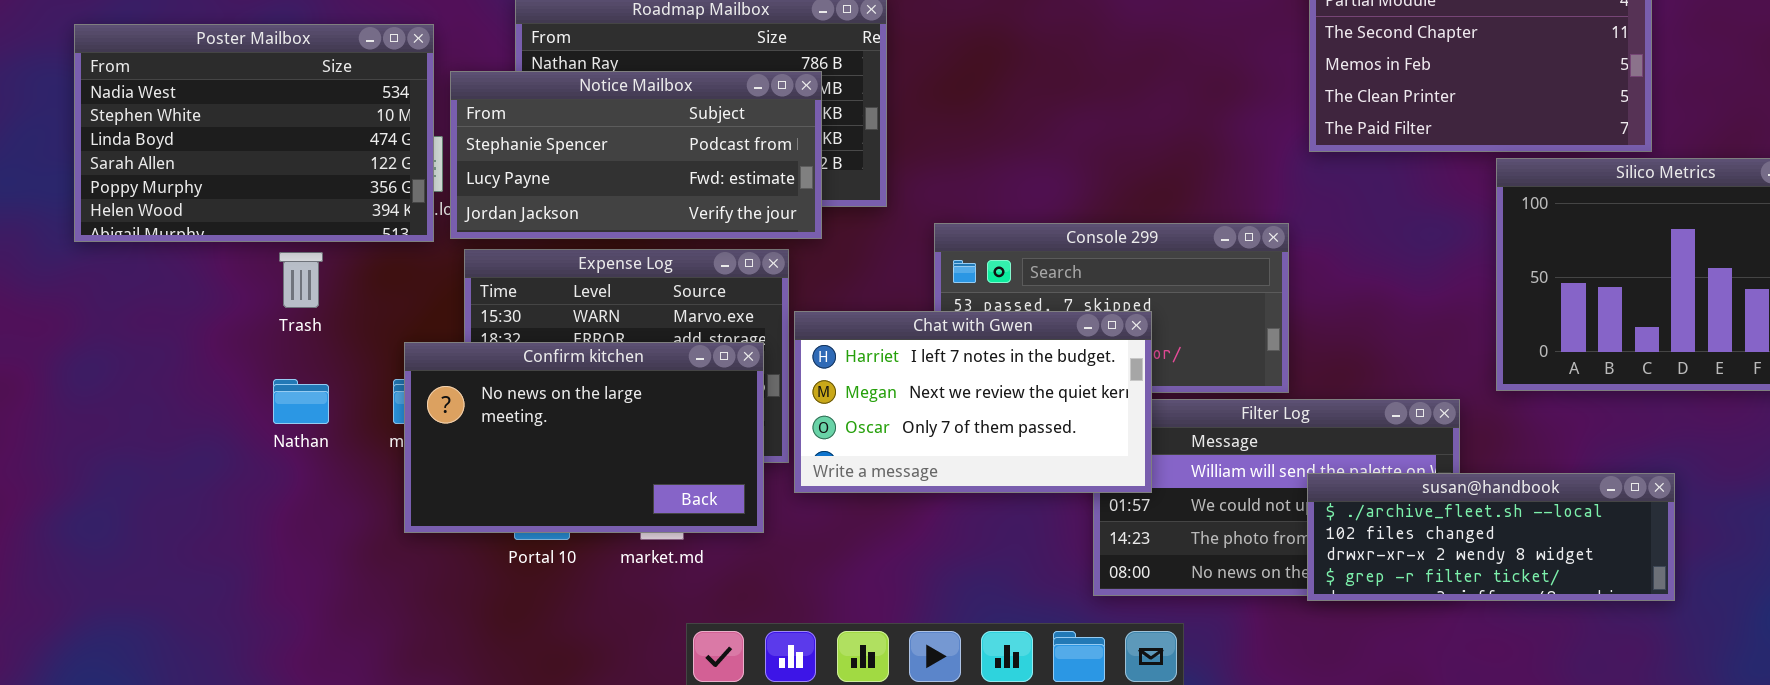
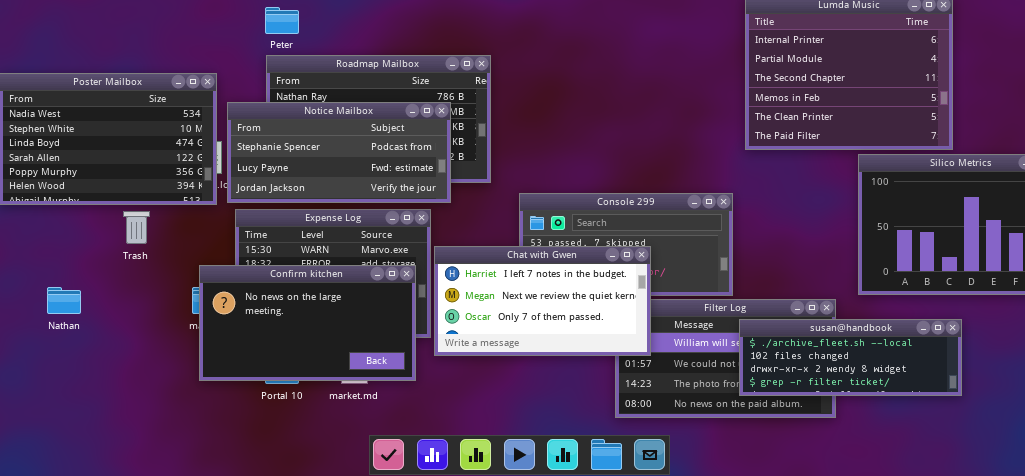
Nathan: [273,379,329,424] -> [47,287,81,314], moved
susan@handbook: [1307,473,1675,601] -> [739,319,962,396], moved

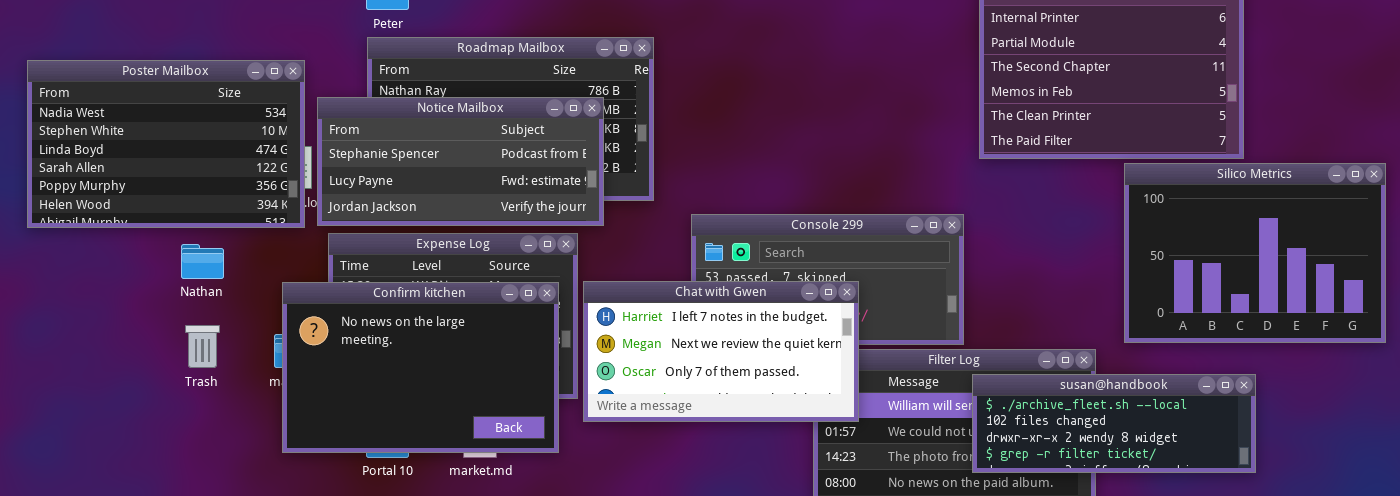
Trash: [123,211,150,244] -> [185,325,220,368], moved
Confirm kitchen: [199,265,416,381] -> [282,282,559,453], resized
Nathan: [47,287,81,314] -> [181,244,224,279], moved

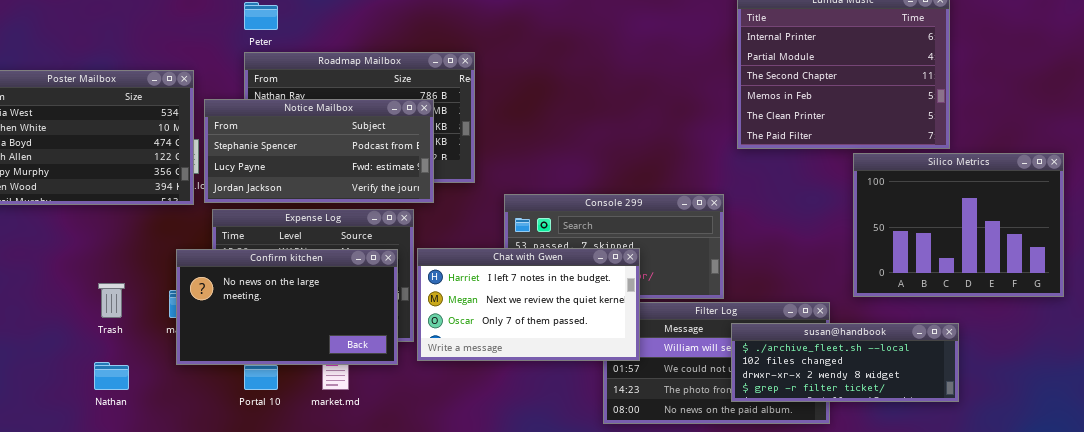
Nathan: [181,244,224,279] -> [94,362,129,390], moved
Confirm kitchen: [282,282,559,453] -> [176,249,398,365], resized

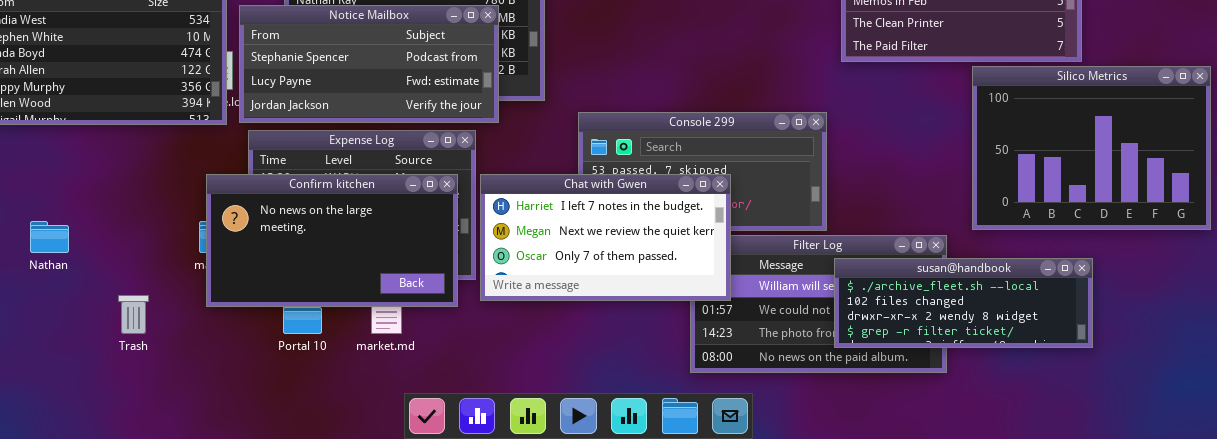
Trash: [98,283,125,318] -> [118,295,149,334], moved
Nathan: [94,362,129,390] -> [30,221,69,253], moved

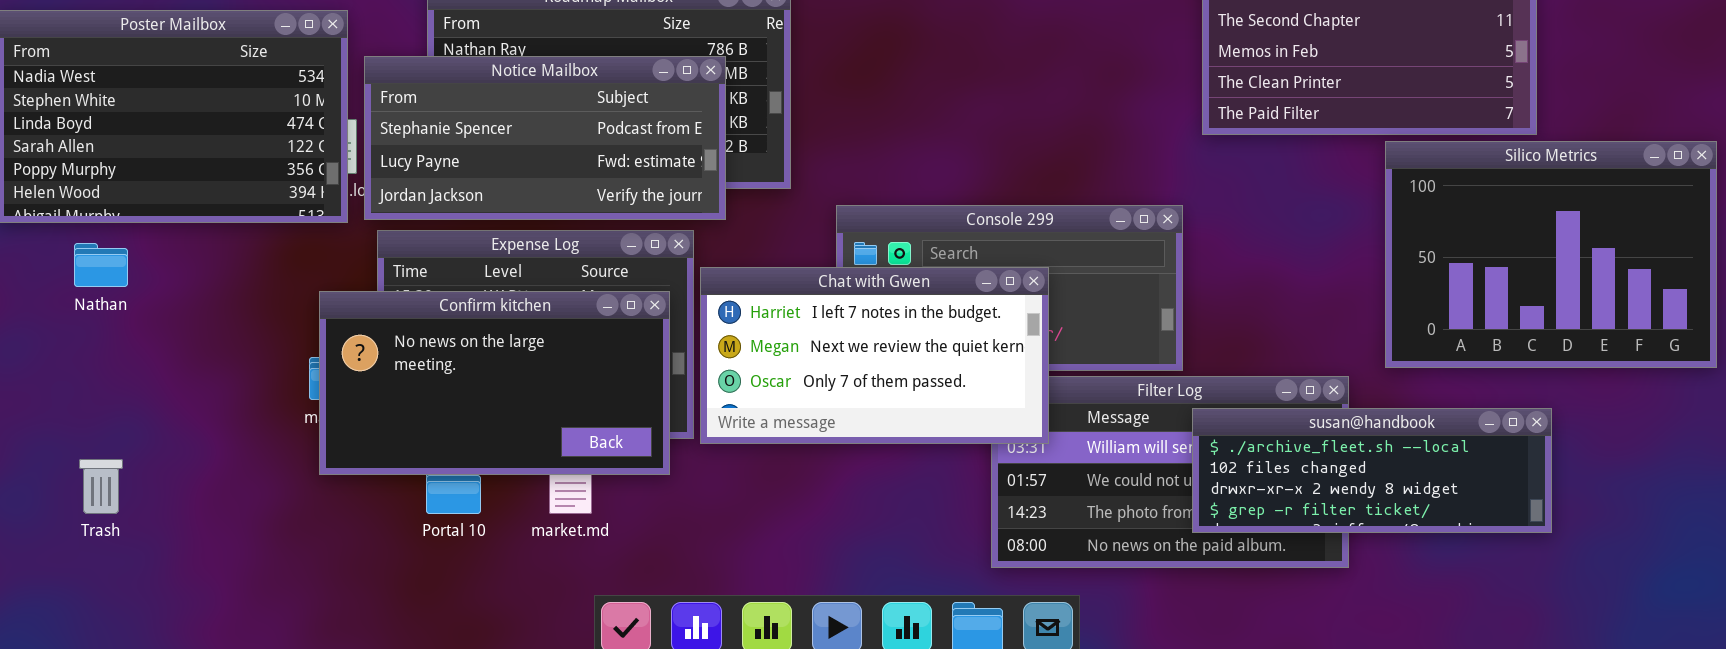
Chat with Gwen: [480,174,731,301] -> [700,267,1049,444], moved
Nathan: [30,221,69,253] -> [74,243,128,287], moved
Trash: [118,295,149,334] -> [79,459,123,514], moved

